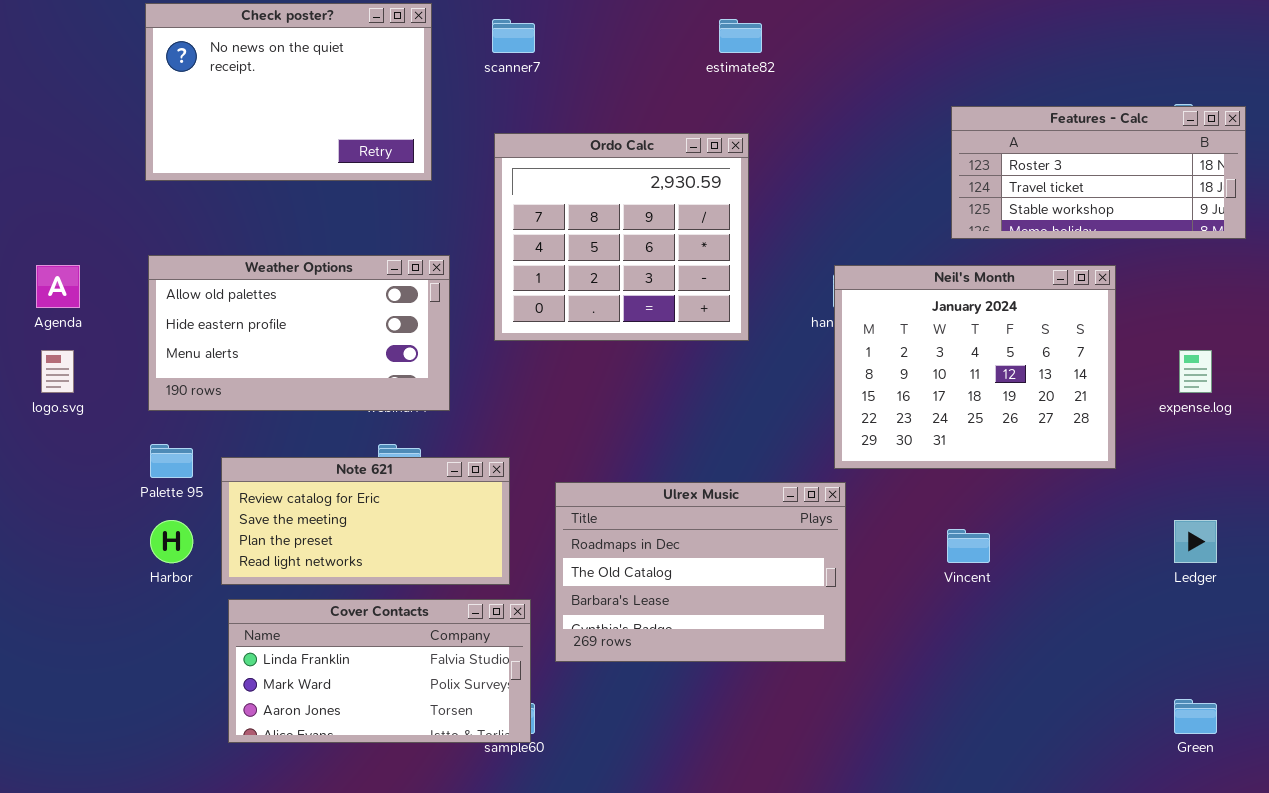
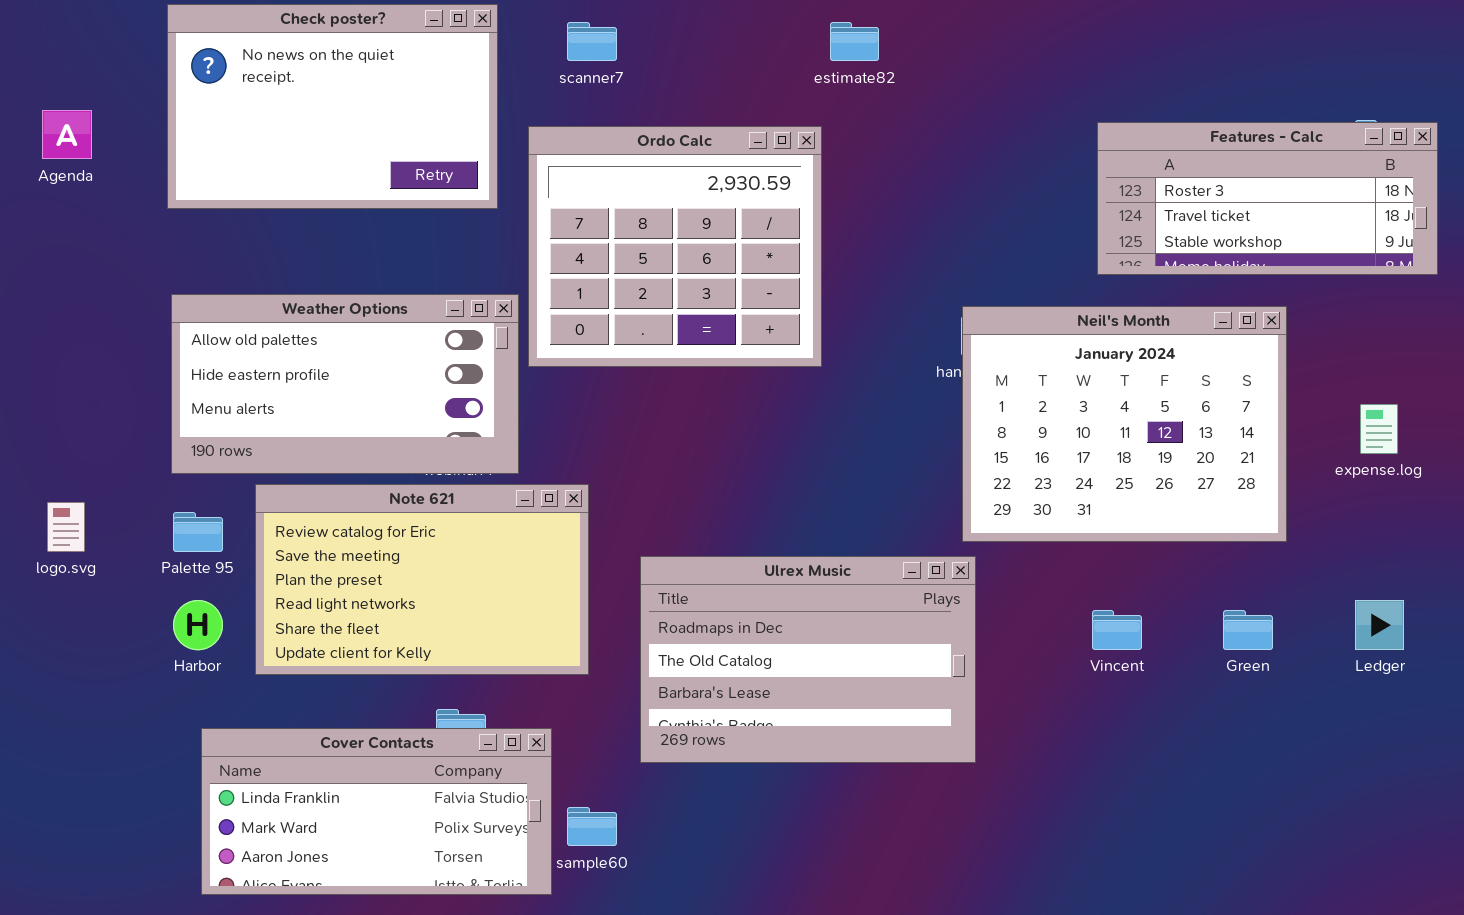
Ordo Calc: [494,133,749,341] -> [528,126,822,367], moved
Agenda: [36,265,80,308] -> [42,110,92,159], moved
logo.svg: [41,350,74,393] -> [47,502,85,552], moved
Note 621: [221,457,510,585] -> [255,484,589,675], resized
Cover Contacts: [228,599,531,743] -> [201,728,552,895], moved
Green: [1174,699,1217,734] -> [1223,610,1273,650], moved

